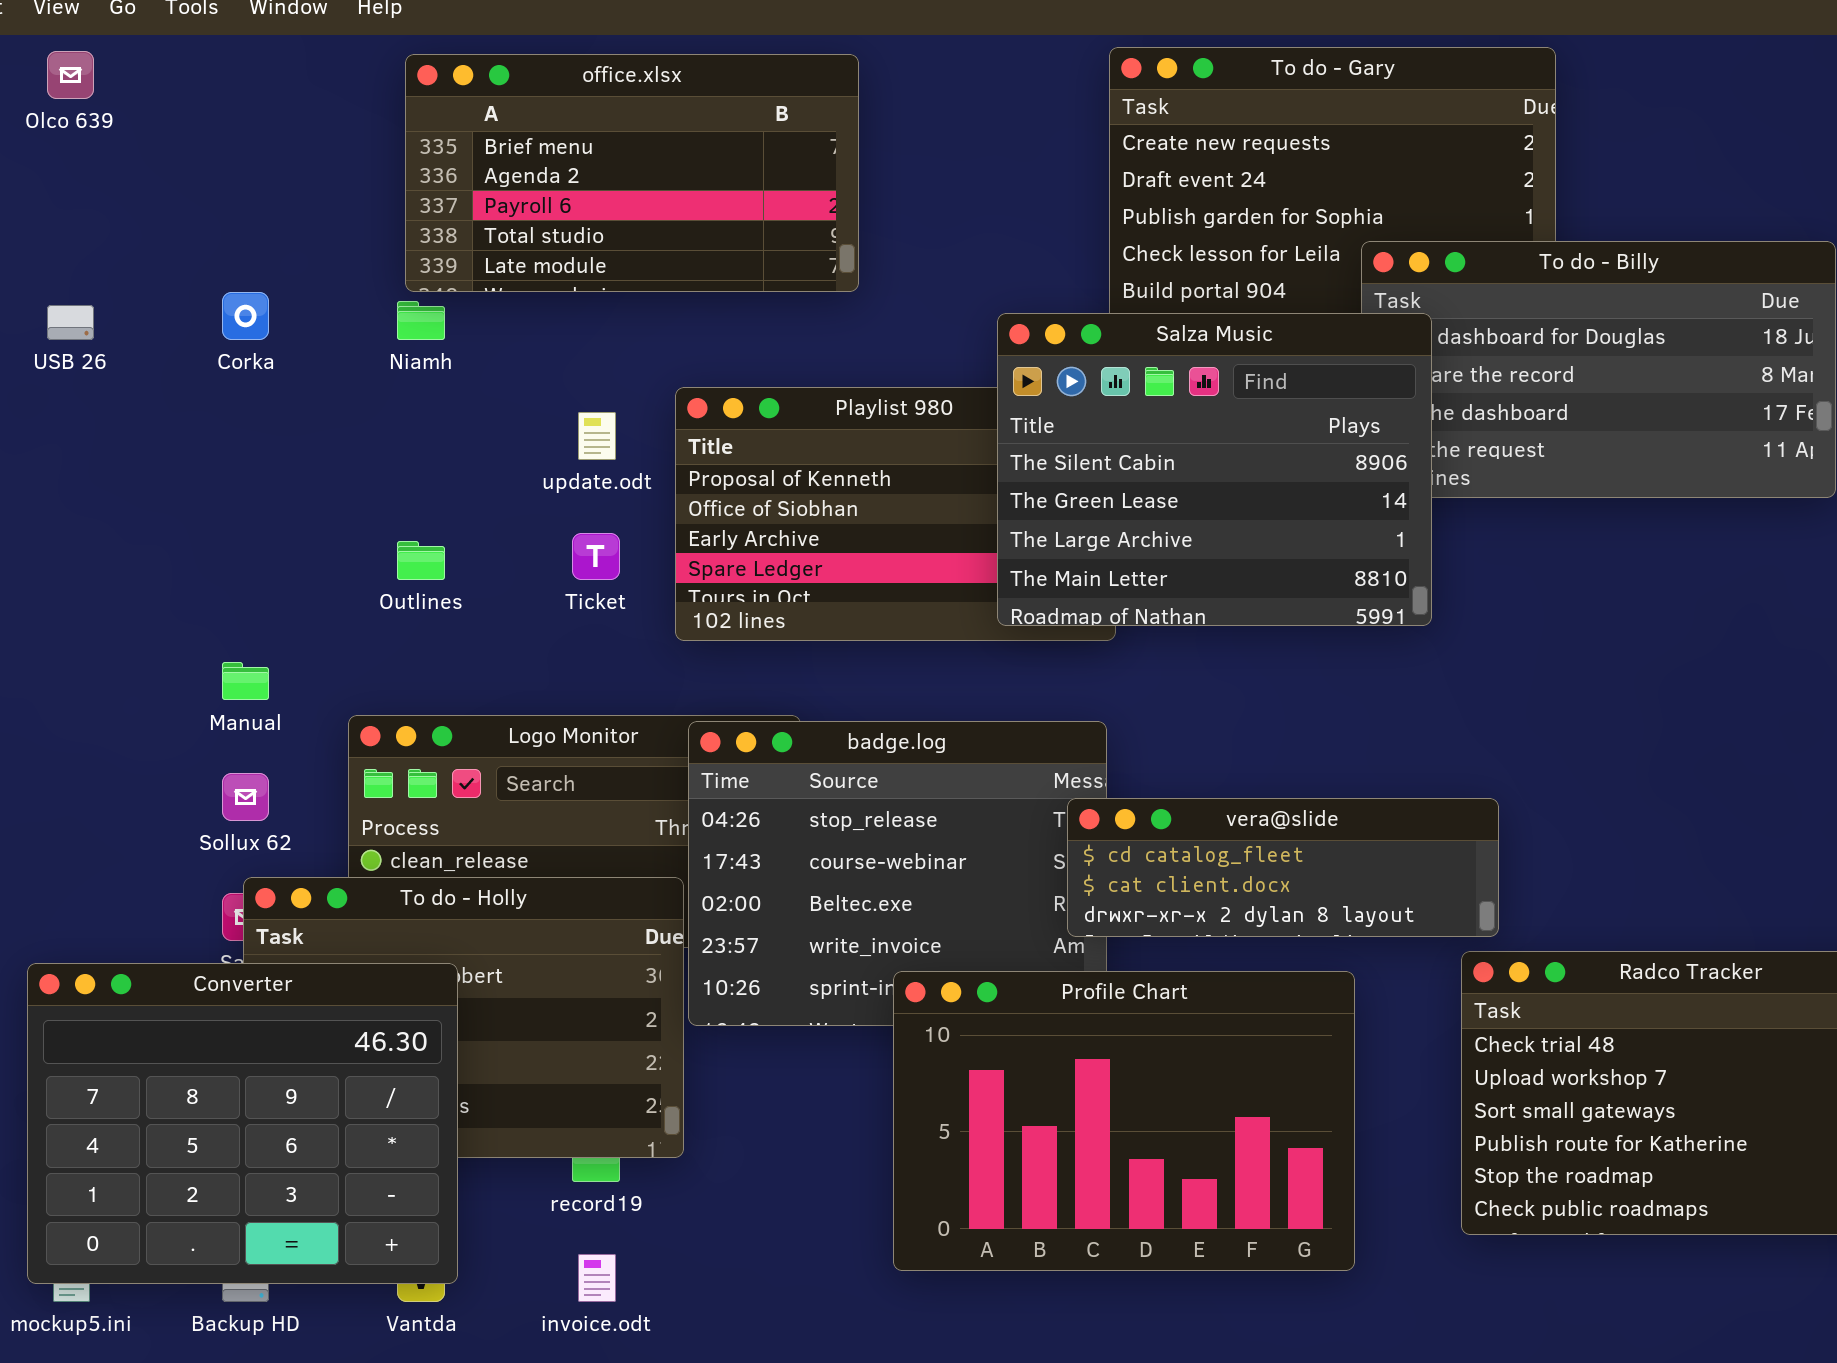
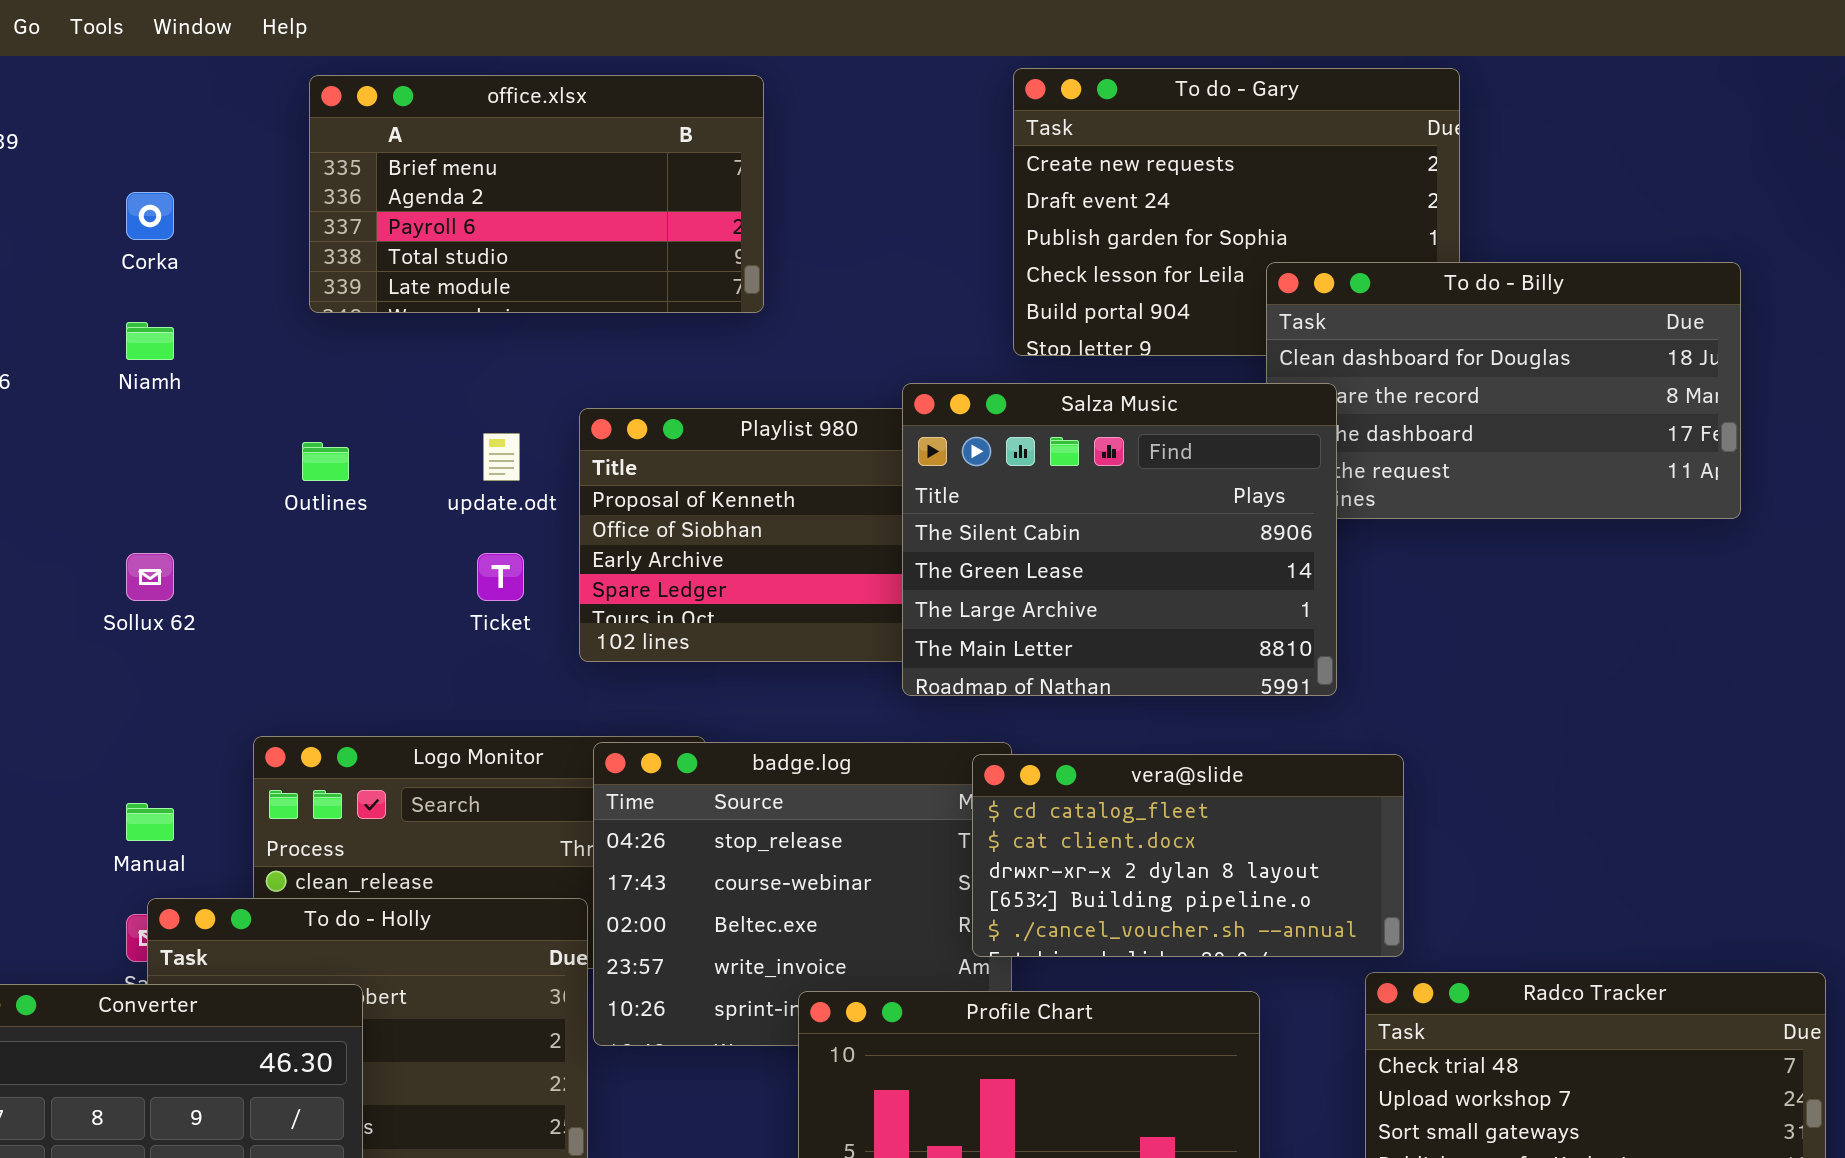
Corka: [222,292,269,340] -> [126,192,174,240], moved
Niamh: [397,301,445,340] -> [126,322,174,360], moved
Salza Music: [997,313,1432,626] -> [902,383,1337,696], moved
Outlines: [397,541,445,580] -> [302,442,349,481], moved
Manual: [222,662,269,700] -> [126,803,174,841], moved
Sollux 62: [222,773,269,821] -> [126,553,174,601], moved
vera@slide: [1067,798,1499,937] -> [972,754,1404,957], resized

